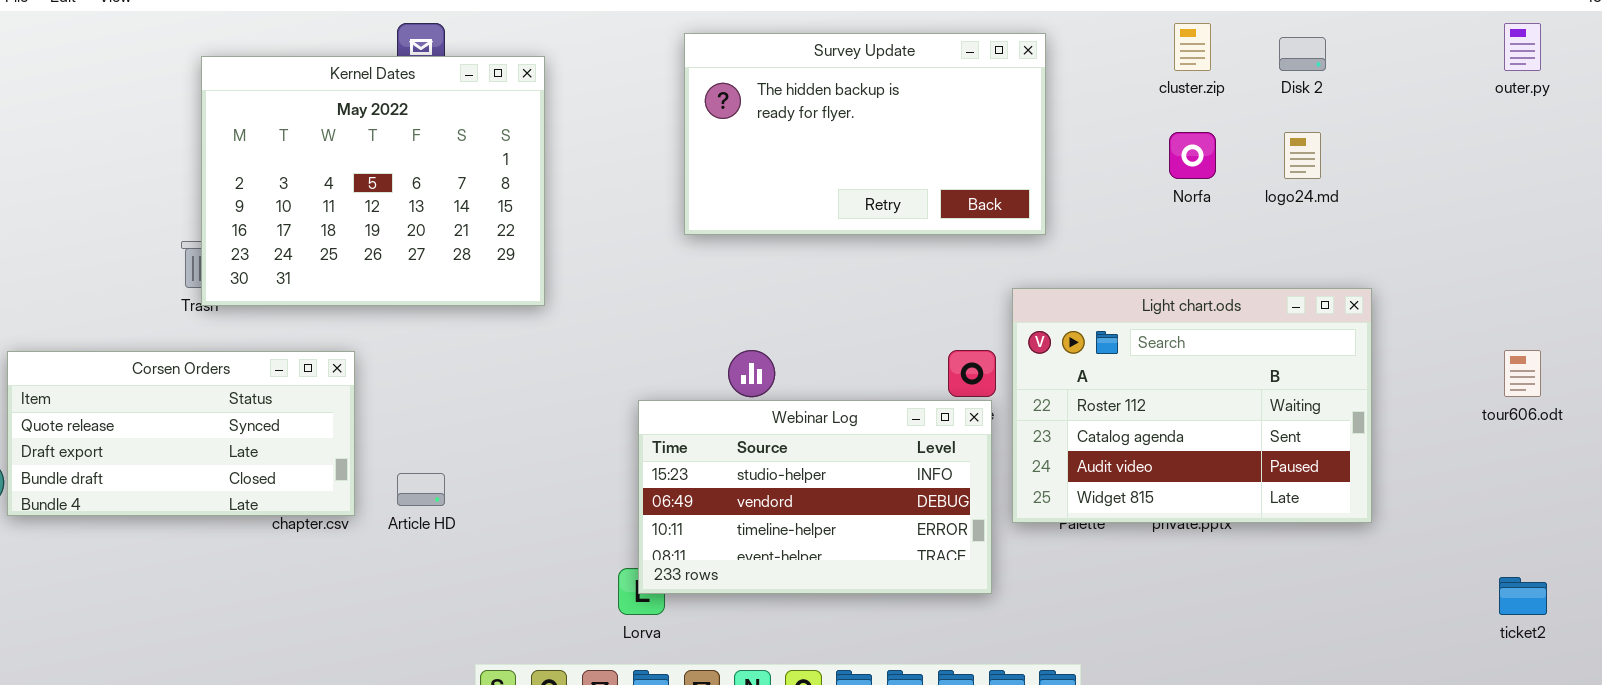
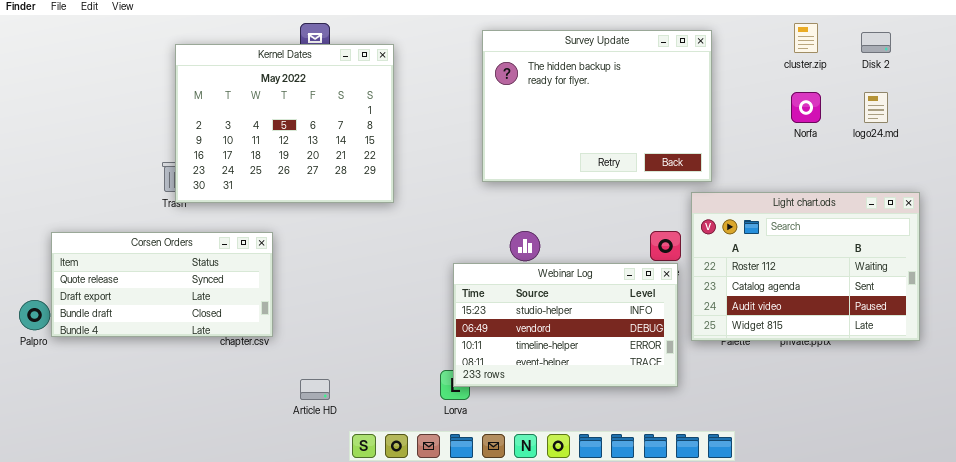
Survey Update: [684,33,1046,235] -> [482,30,712,182], resized
Article HD: [397,473,445,506] -> [300,379,330,400], moved

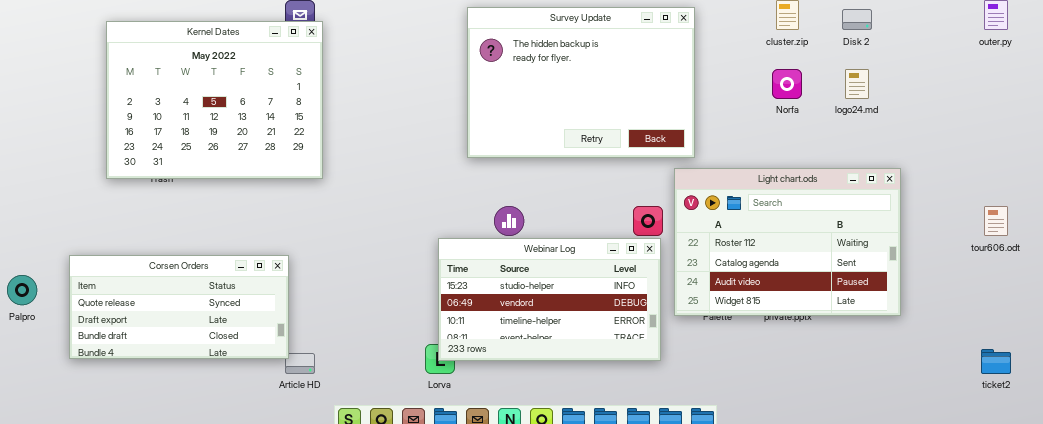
Kernel Dates: [175,44,394,203] -> [106,21,323,179], moved
Corsen Orders: [51,232,273,337] -> [69,255,289,359], moved

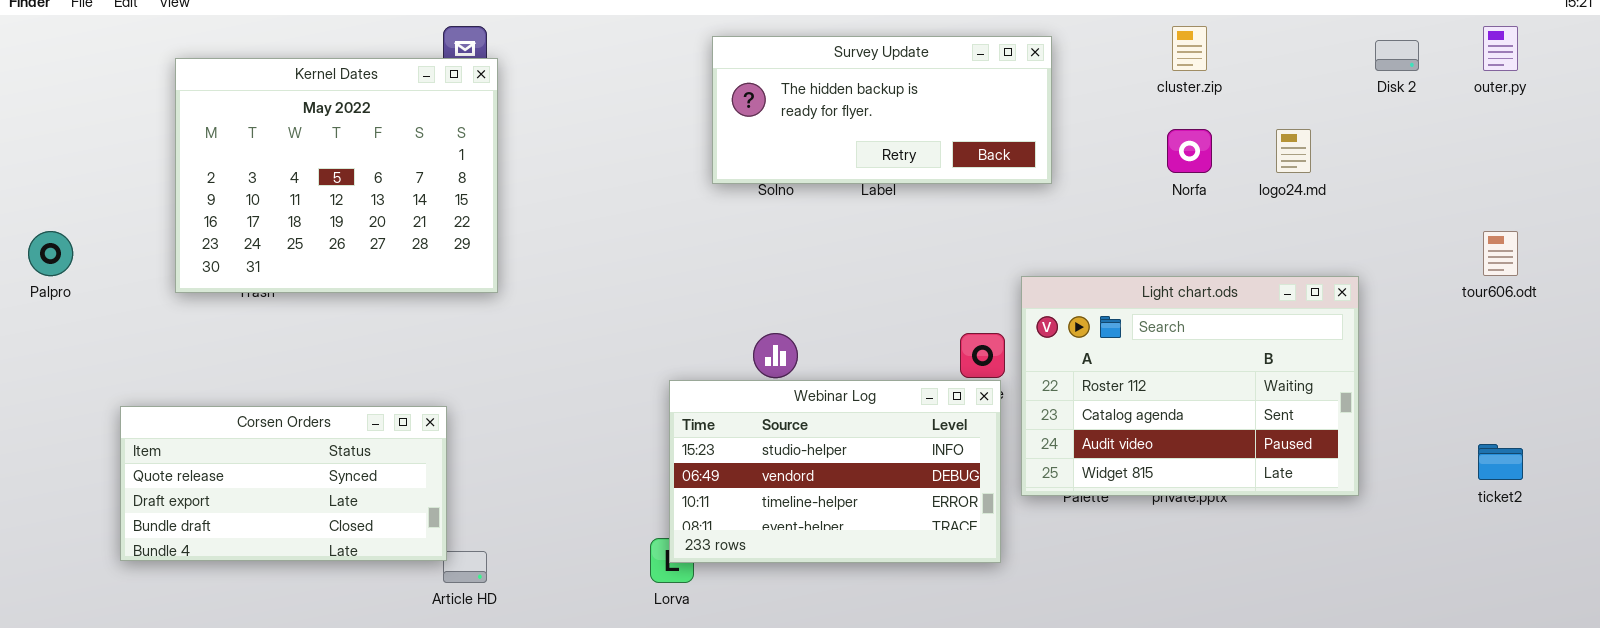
Survey Update: [467,7,695,158] -> [712,36,1052,184], resized
Disk 2: [842,9,872,30] -> [1375,40,1419,71], moved
tour606.odt: [984,206,1008,236] -> [1483,231,1518,276], moved
Palpro: [7,275,37,305] -> [28,231,73,276], moved
ticket2: [981,349,1011,374] -> [1478,444,1523,480], moved

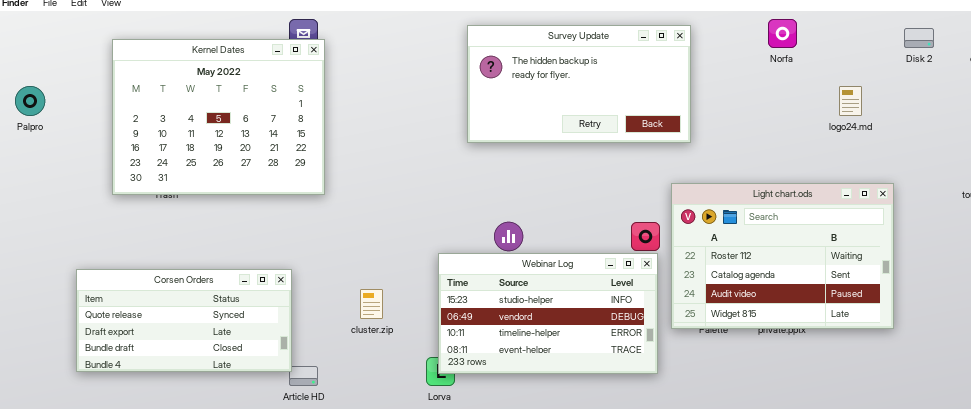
cluster.zip: [1172,26,1207,71] -> [360,289,383,319], moved
Survey Update: [712,36,1052,184] -> [467,25,691,143], resized
Norfa: [1167,129,1212,173] -> [768,19,797,48], moved
Palpro: [28,231,73,276] -> [15,86,45,116], moved

